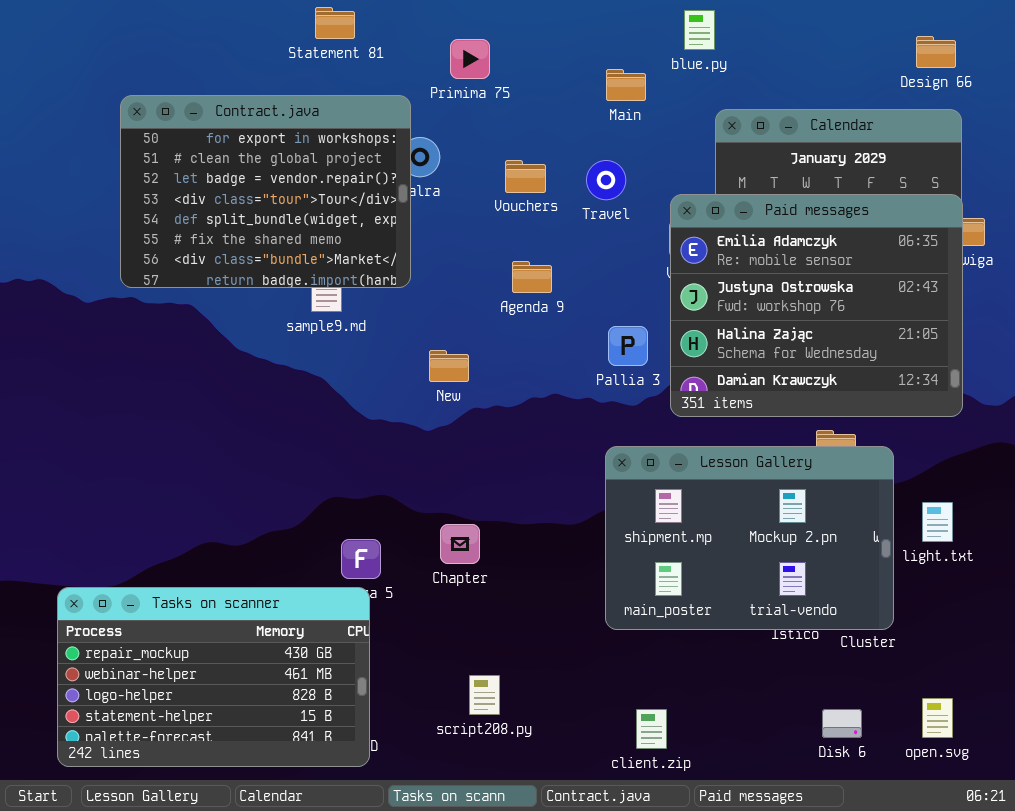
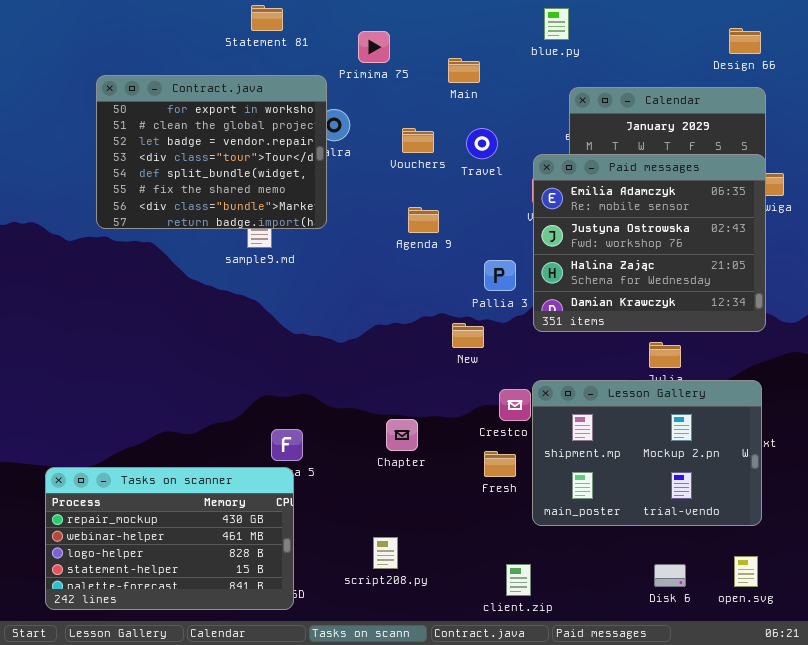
Main: [606,69,646,101] -> [448,58,480,83], moved
New: [429,350,469,382] -> [452,323,484,348], moved
Lesson Gallery: [605,446,894,630] -> [532,380,762,526], moved
Chapter: [440,524,480,564] -> [386,419,418,451], moved

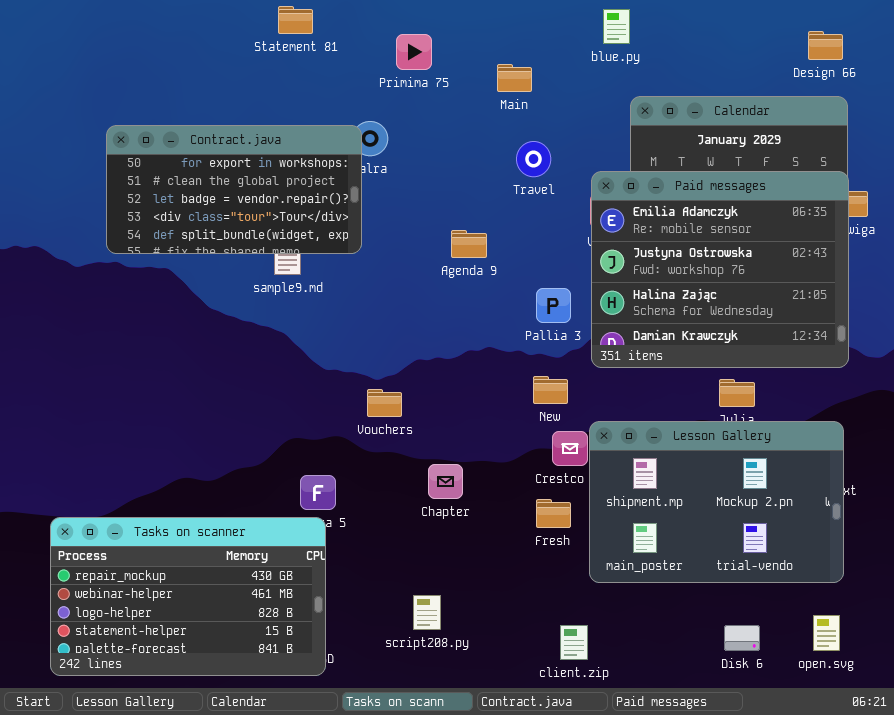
Contract.java: [96,75,327,229] -> [106,125,362,254], resized
Vouchers: [402,128,434,153] -> [367,389,402,417], moved
New: [452,323,484,348] -> [533,376,568,404], moved

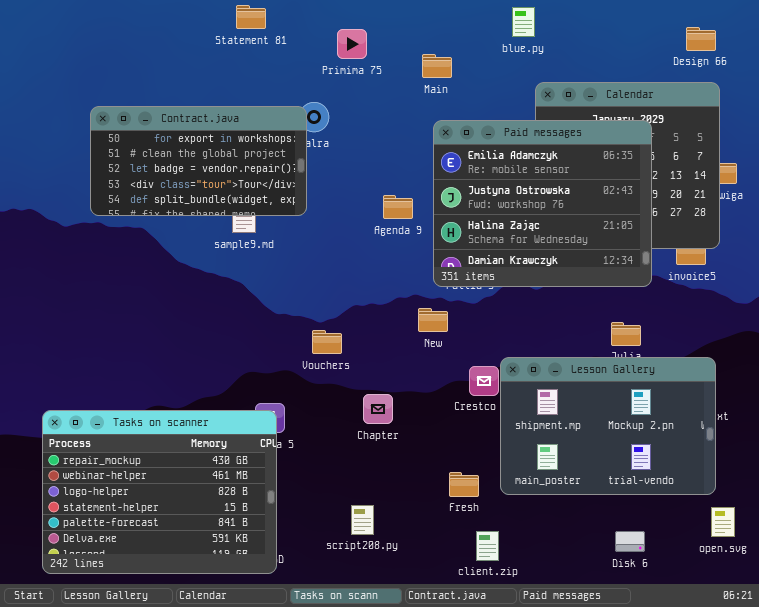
Paid messages: [591,171,849,368] -> [433,120,652,287], moved
New: [533,376,568,404] -> [418,308,448,332], moved
Fresh: [536,499,571,528] -> [449,472,479,497], moved
Tasks on scanner: [50,517,326,676] -> [42,410,277,574], resized
open.svg: [813,615,840,651] -> [711,507,735,537], moved

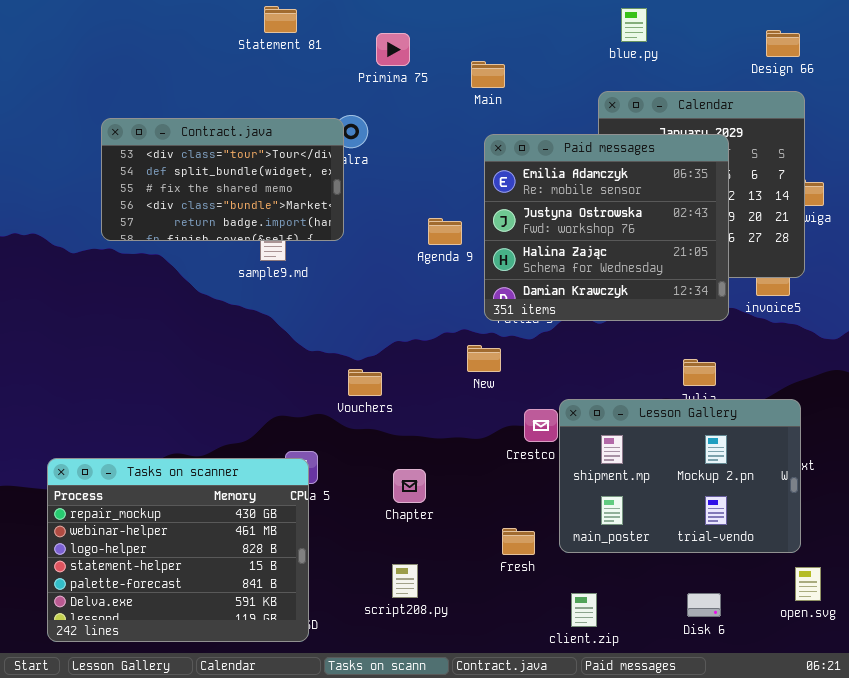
blue.py: [512,7,535,37] -> [621,8,647,42], moved
Contract.java: [90,106,307,216] -> [101,118,344,241], scrolled down 3 rows
Chapter: [363,394,393,424] -> [393,469,426,503], moved
client.zip: [476,531,499,561] -> [571,593,597,627], moved

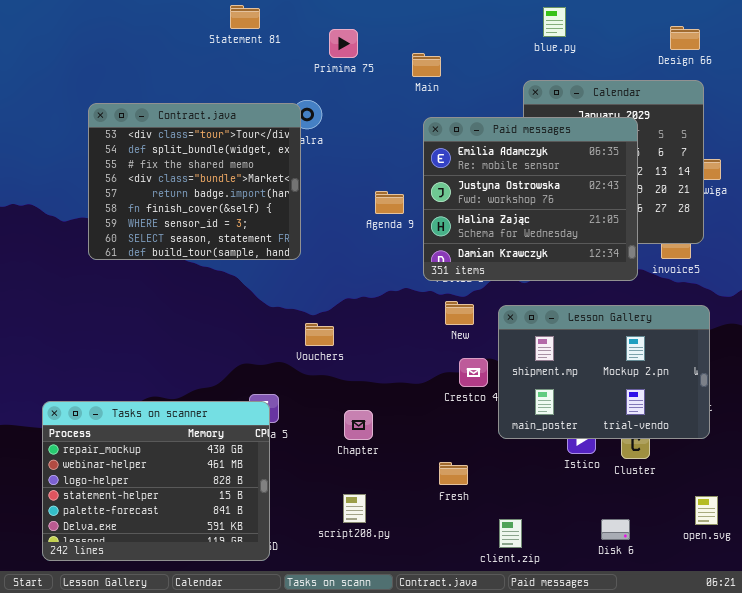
Contract.java: [101,118,344,241] -> [88,103,301,260], resized
New: [467,345,501,372] -> [445,301,474,325], moved
Lesson Gallery: [559,399,801,553] -> [498,305,710,439], moved

